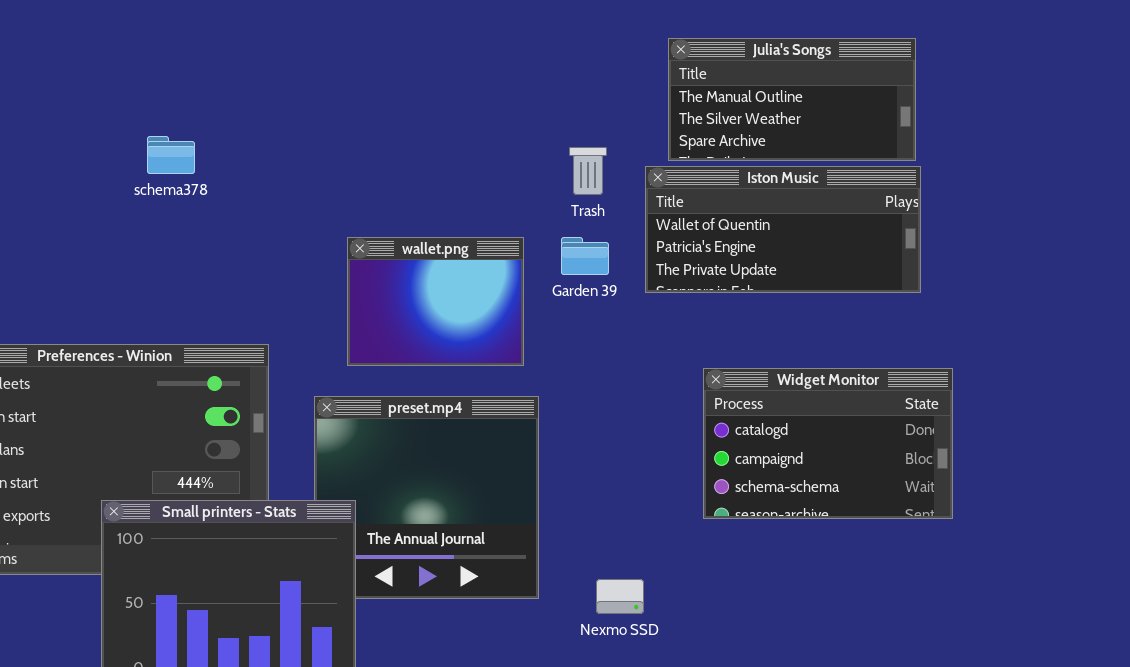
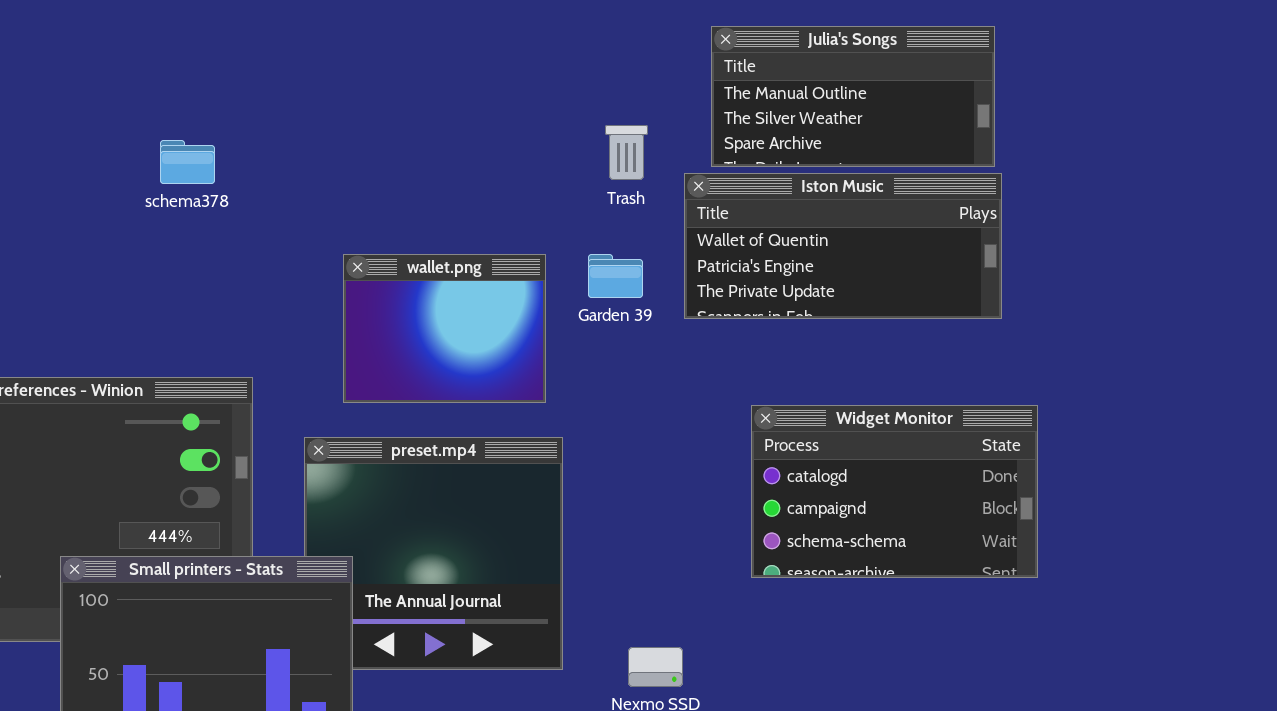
schema378: [147,136,195,174] -> [160,140,215,184], moved
Trash: [569,147,607,195] -> [605,125,648,180], moved

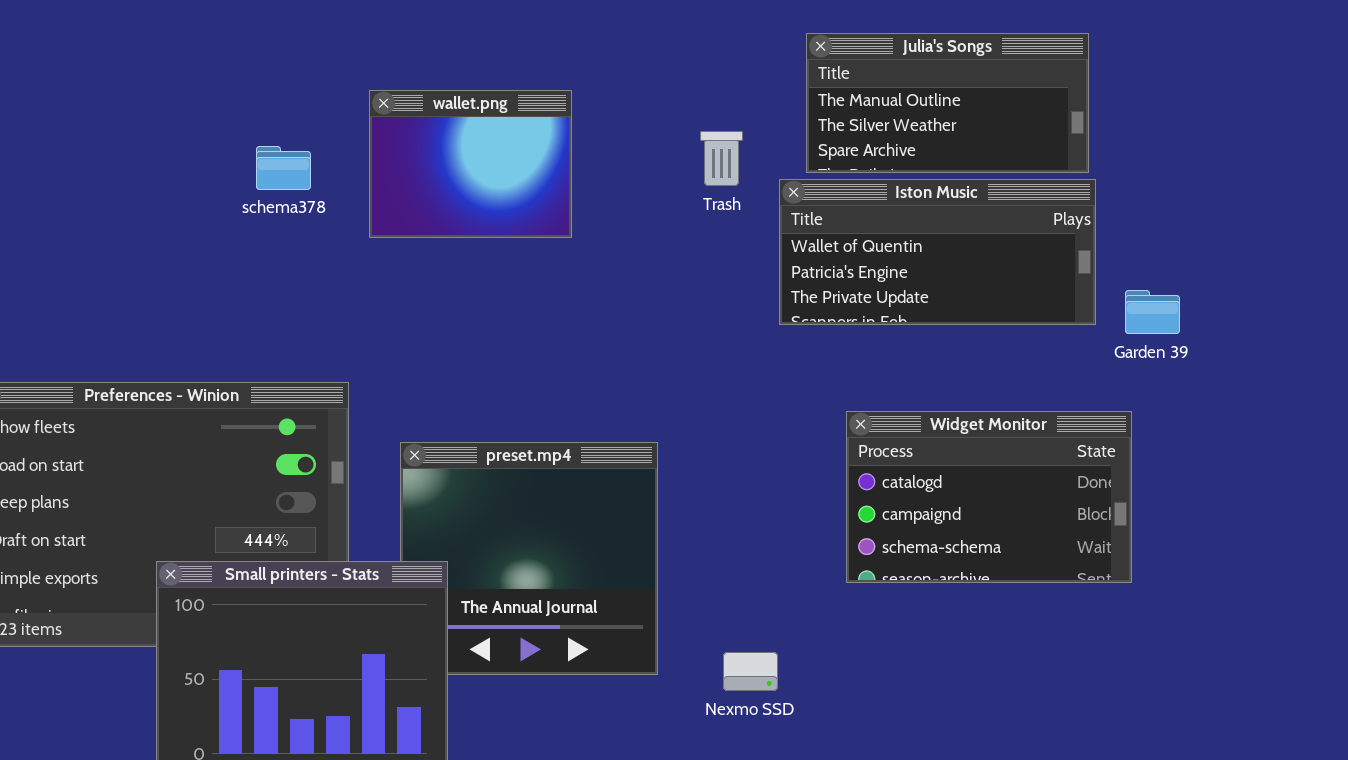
wallet.png: [343,254,546,403] -> [369,90,572,238], moved
Garden 39: [588,254,643,298] -> [1125,290,1180,334], moved

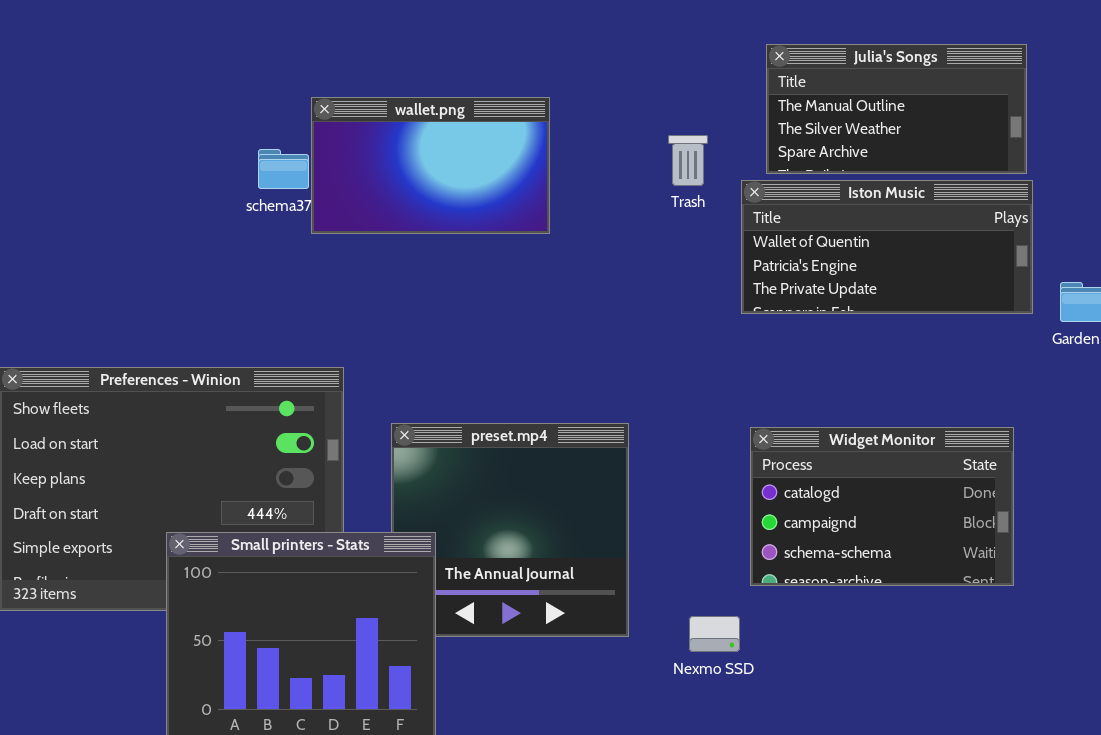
wallet.png: [369,90,572,238] -> [311,97,550,234], resized
Widget Monitor: [846,411,1132,583] -> [750,427,1014,586], moved

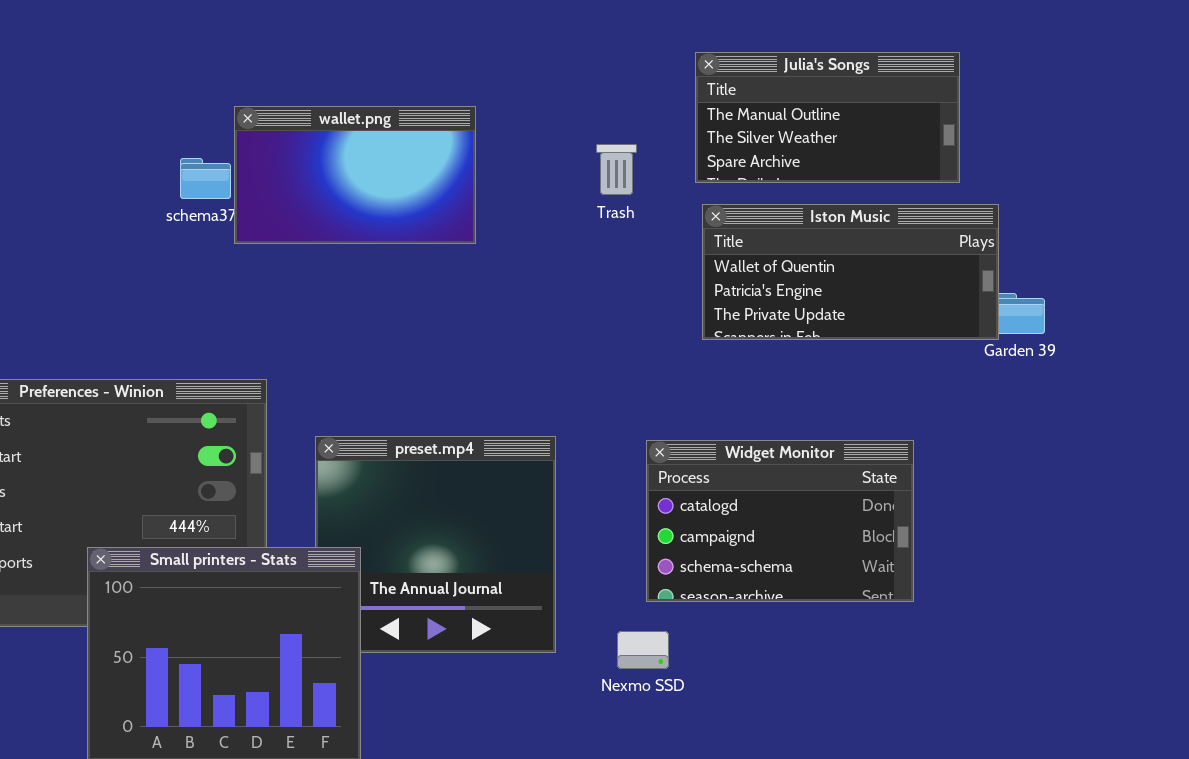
Iston Music: [741,180,1033,314] -> [702,204,999,340], moved
Widget Monitor: [750,427,1014,586] -> [646,440,914,602], moved

